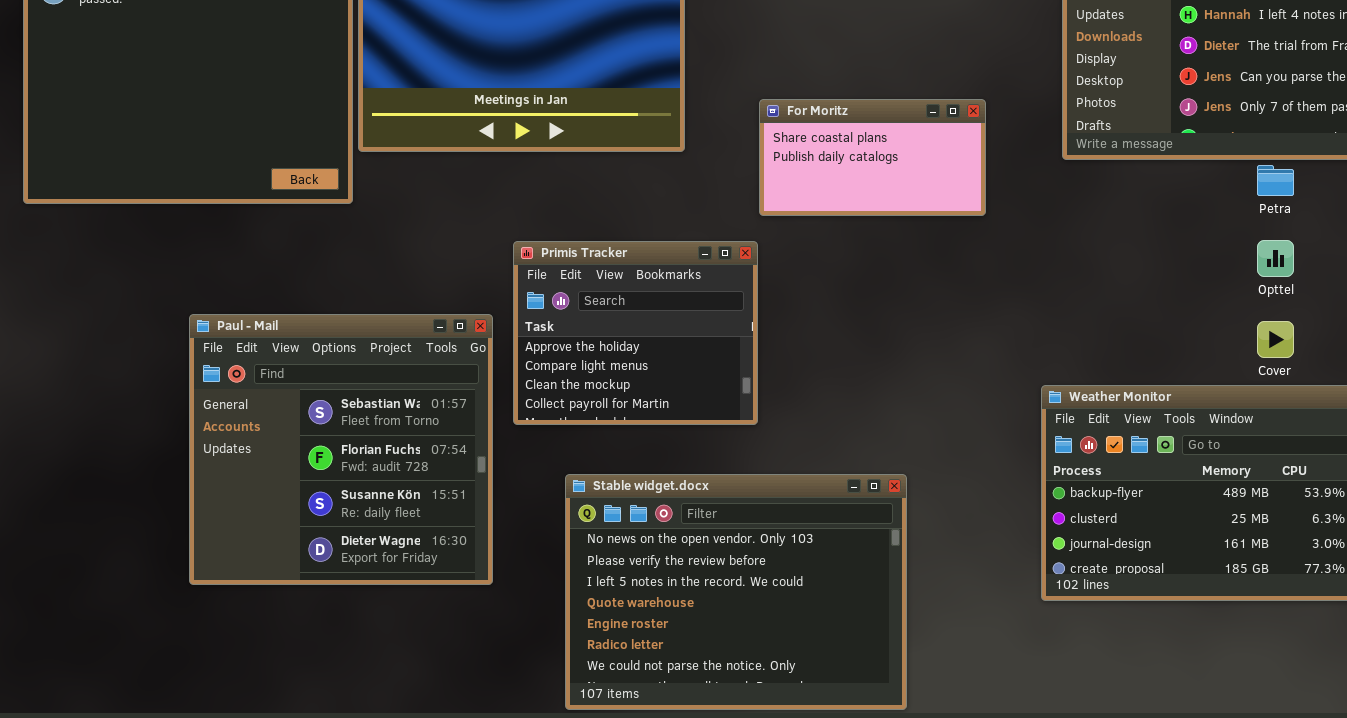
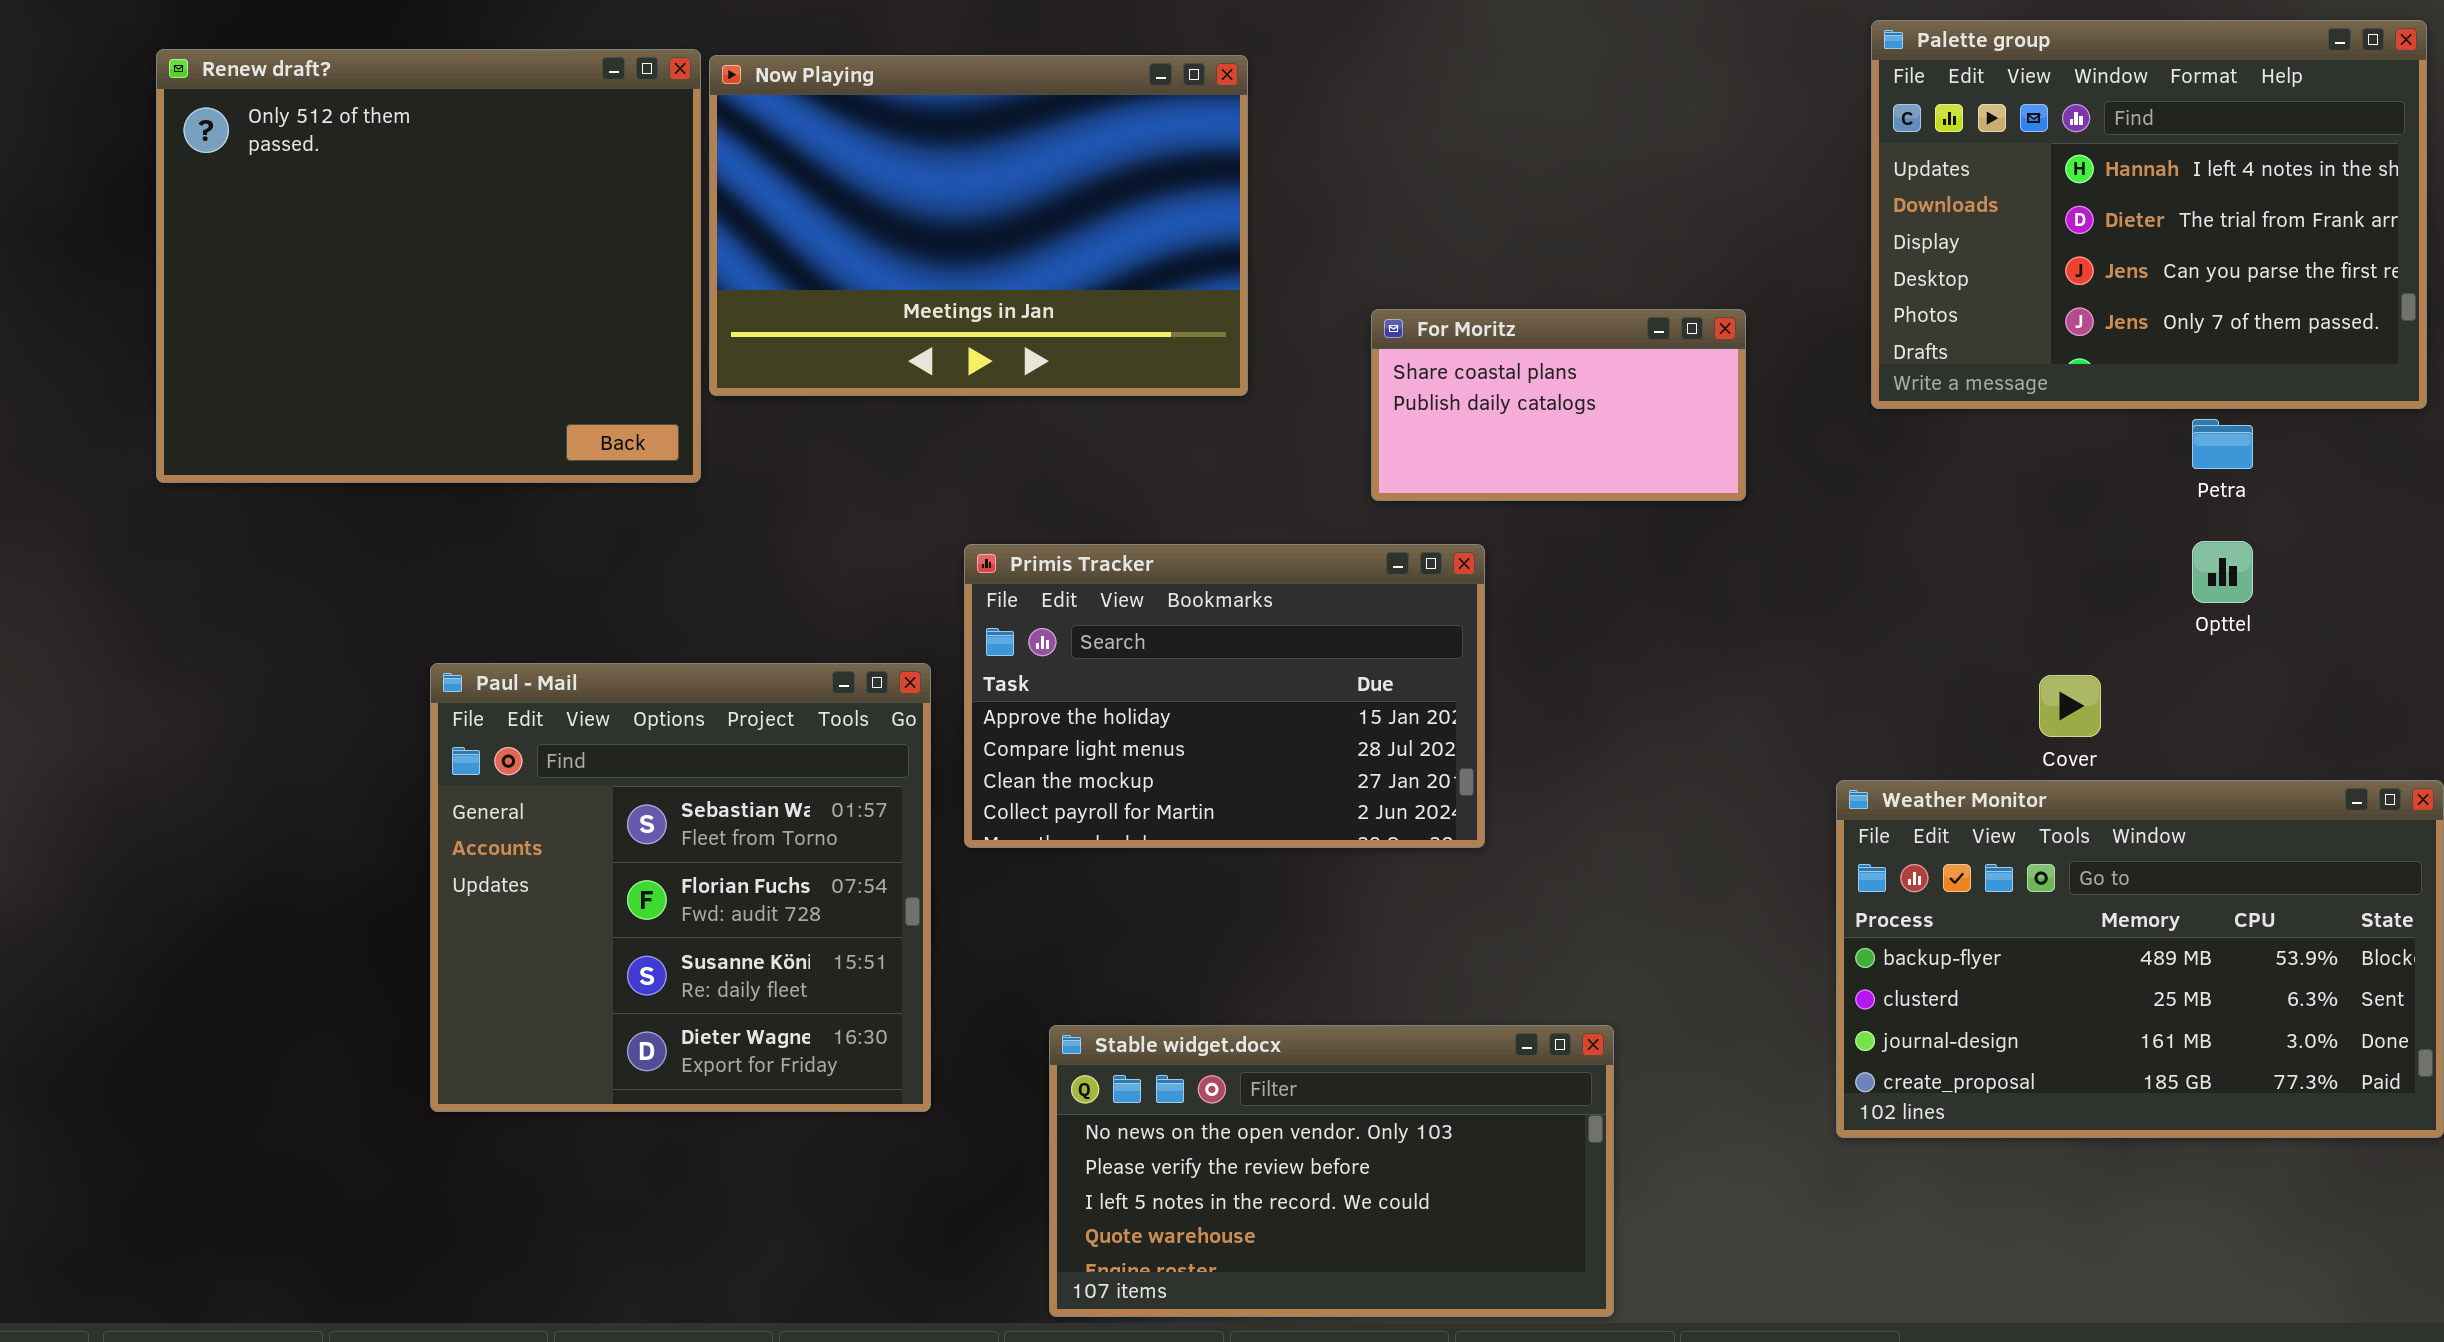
Primis Tracker: [513,241,758,425] -> [964,544,1485,848], resized
Cover: [1257,321,1294,358] -> [2039,675,2101,737], moved
Stable widget.docx: [565,474,907,710] -> [1049,1025,1614,1317], resized

